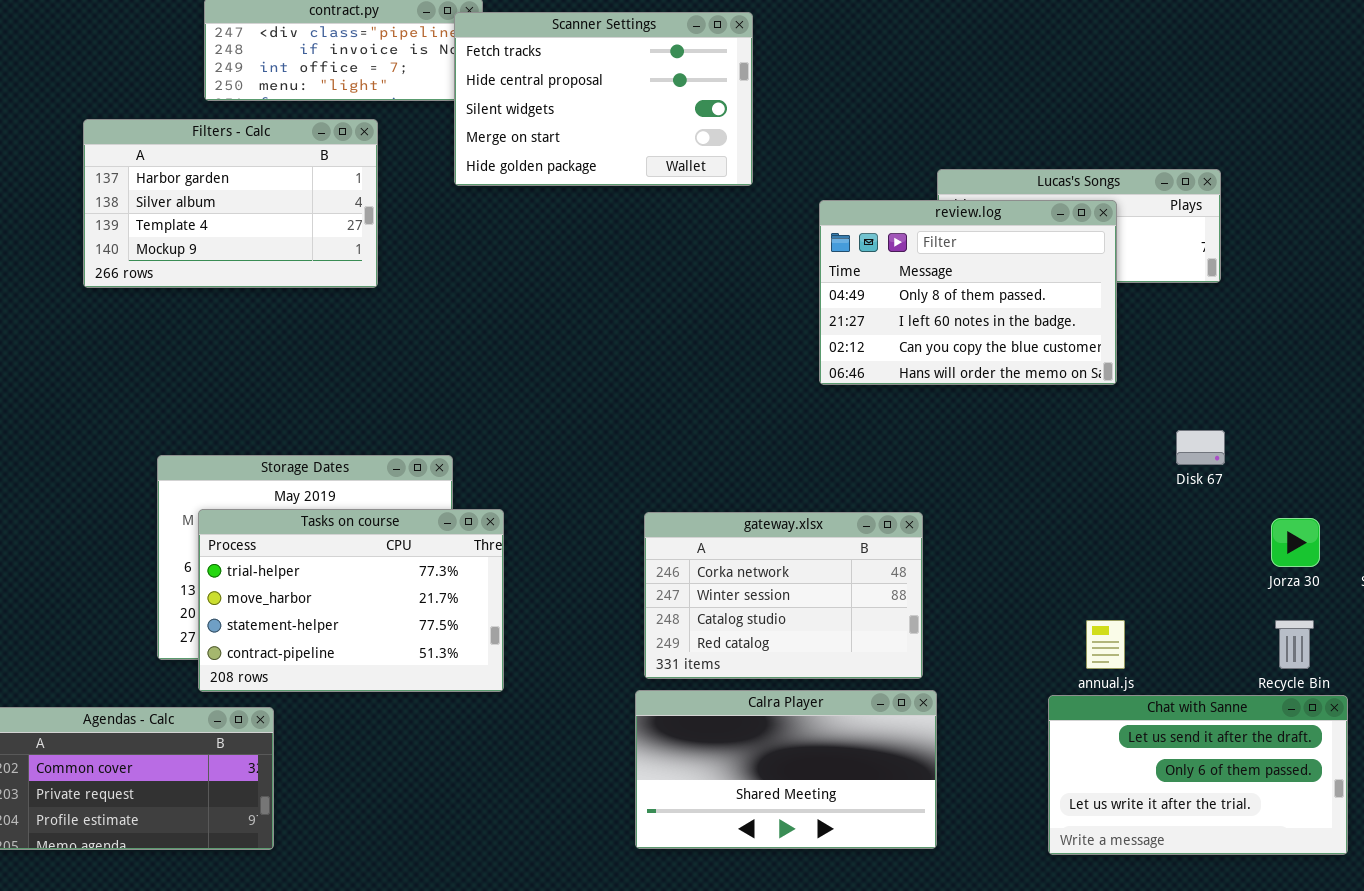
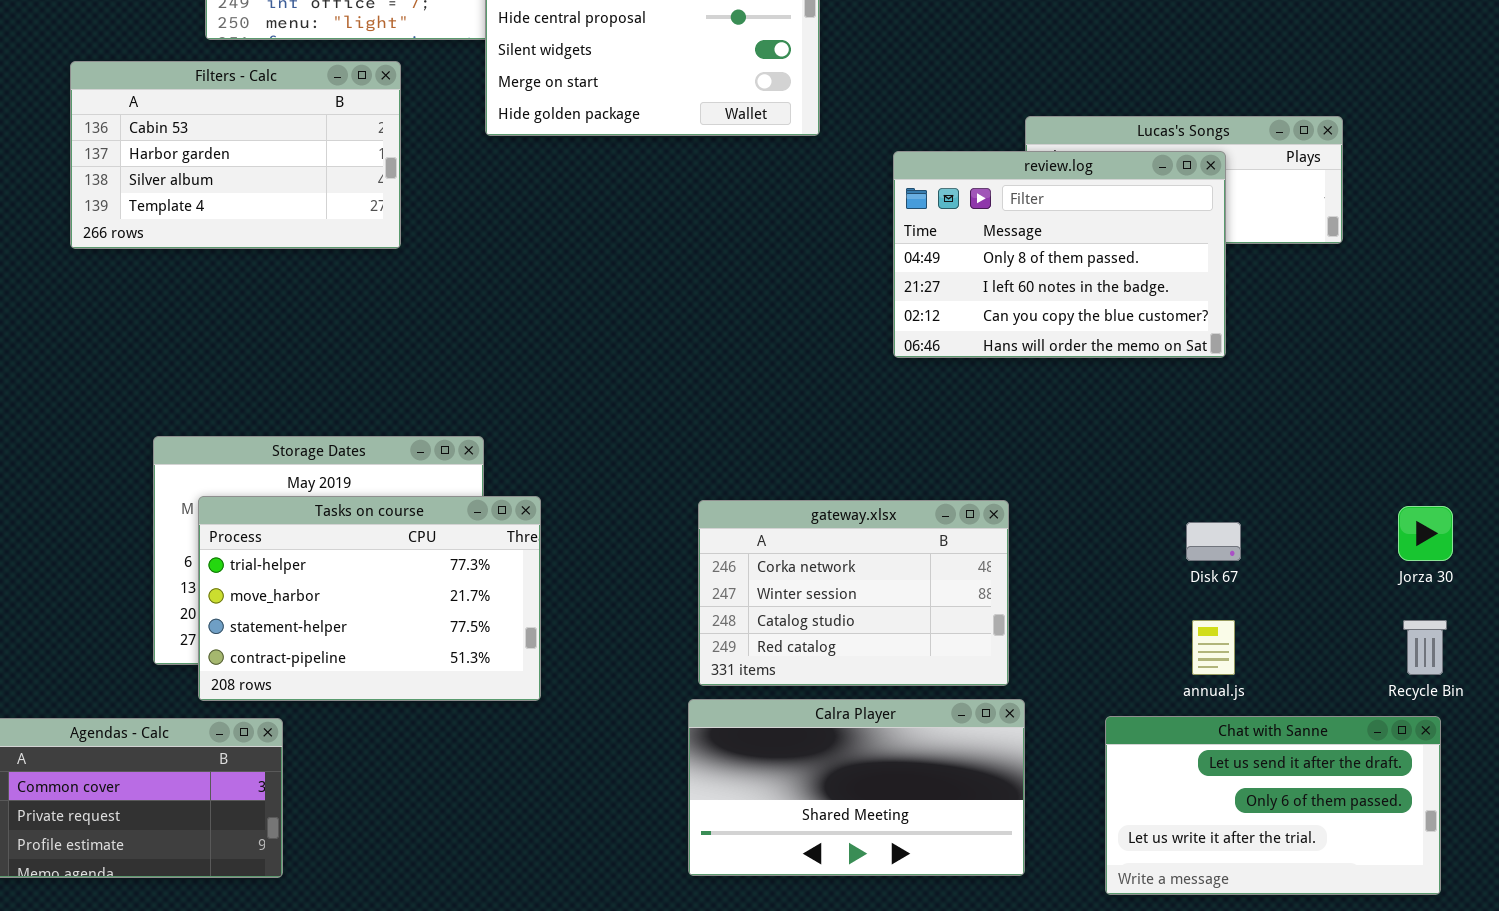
Filters - Calc: [83,119,378,288] -> [70,61,401,249], scrolled up 1 row
Disk 67: [1176,430,1225,465] -> [1186,522,1241,561], moved
Chat with Sanne: [1048,695,1348,855] -> [1105,716,1441,895], moved

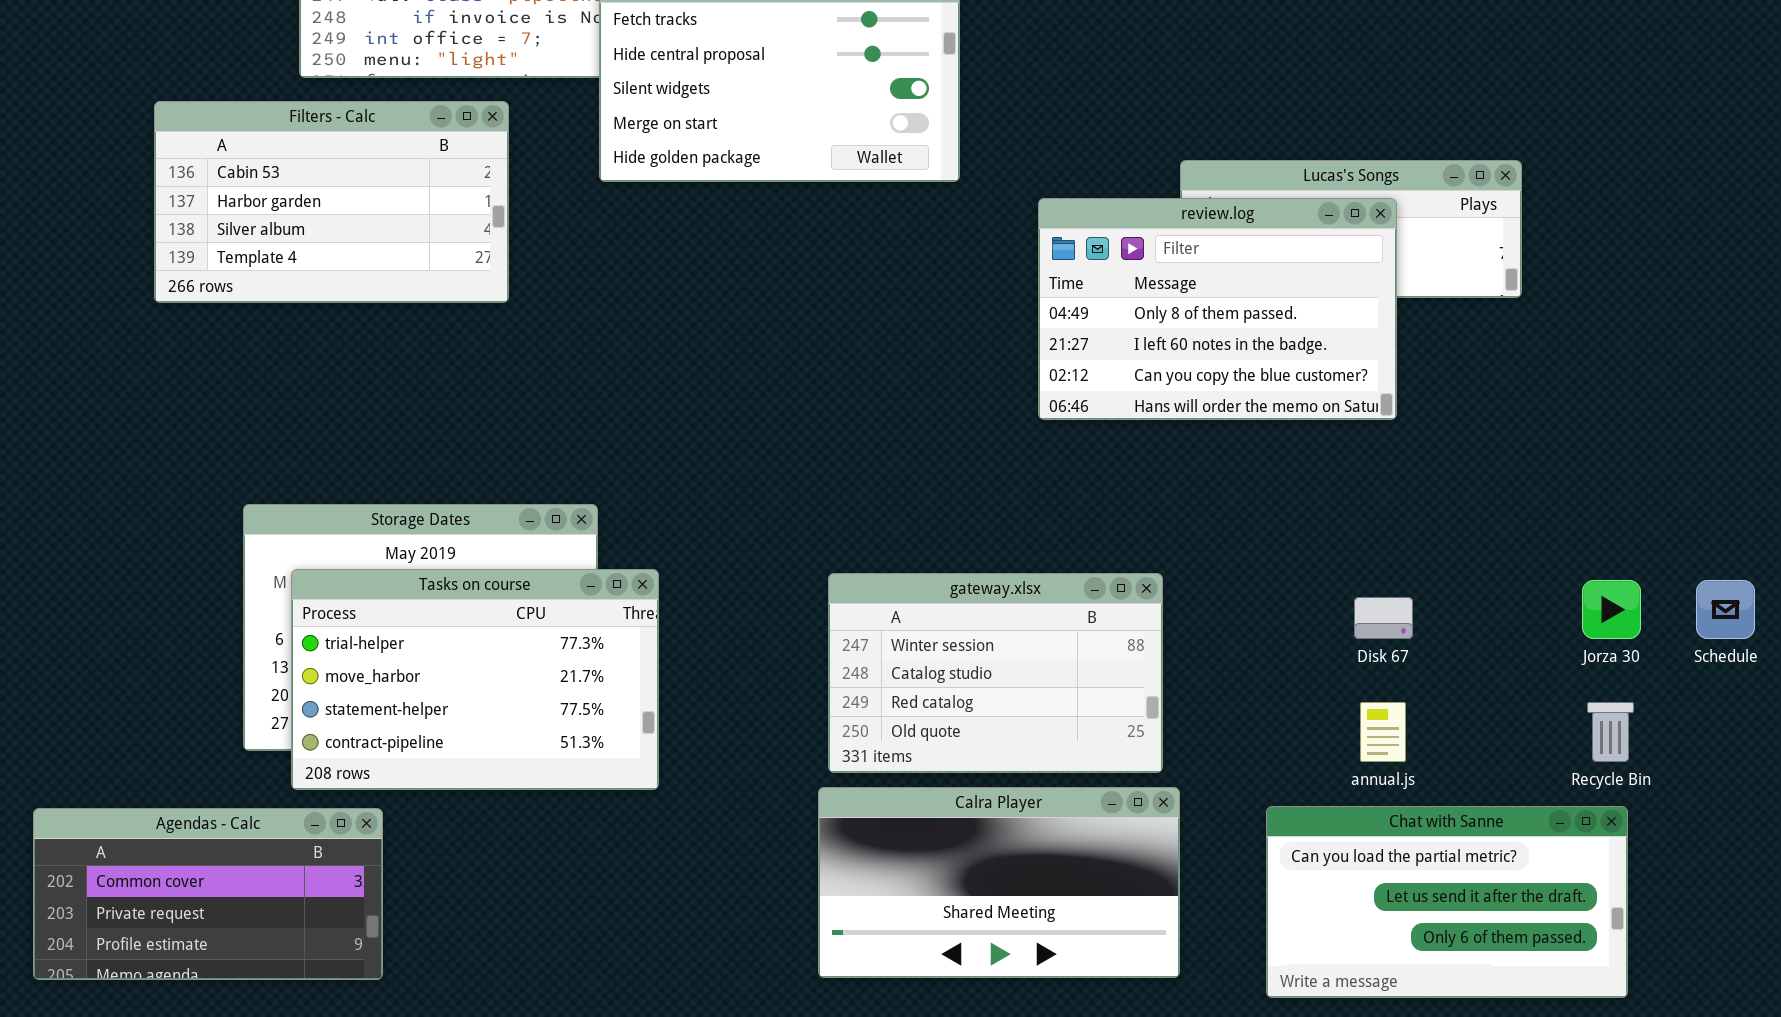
gateway.xlsx: [698,500,1009,686] -> [828,573,1163,773], scrolled down 1 row
Chat with Sanne: [1105,716,1441,895] -> [1266,806,1628,998], scrolled up 1 row

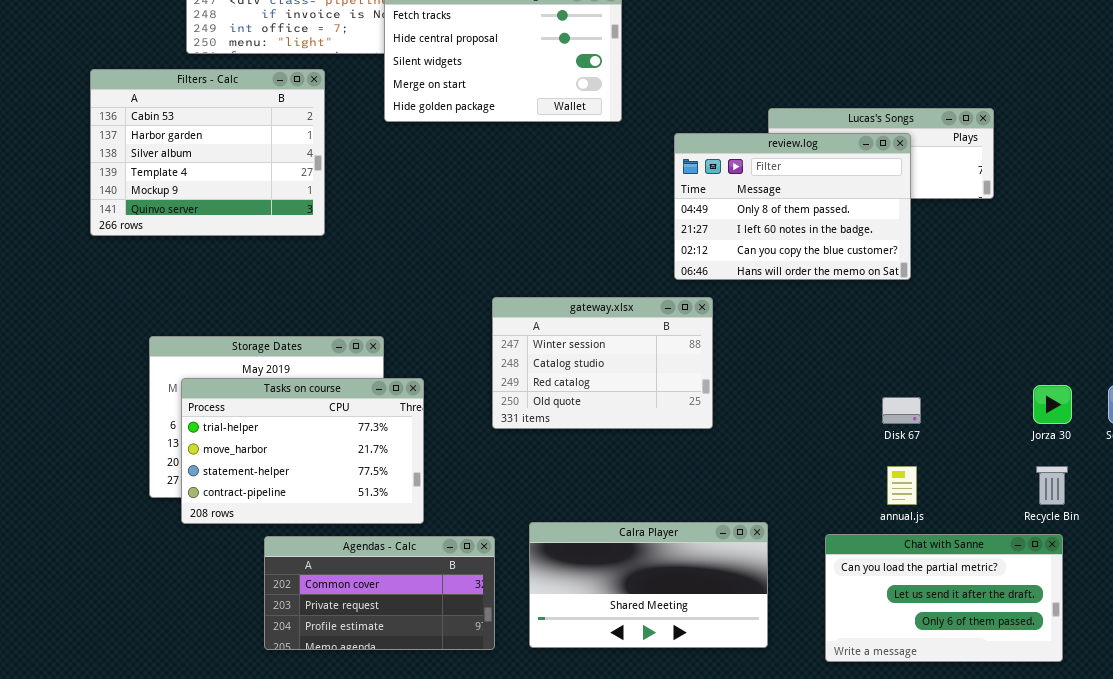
Filters - Calc: [154,101,509,303] -> [90,69,325,236], resized
gateway.xlsx: [828,573,1163,773] -> [492,297,713,429], moved
Agendas - Calc: [33,808,383,980] -> [264,536,495,650], moved

